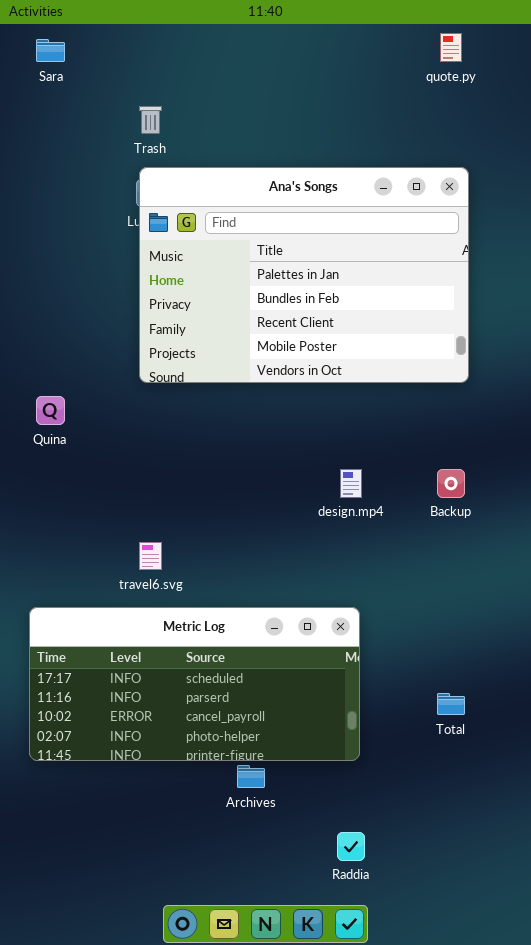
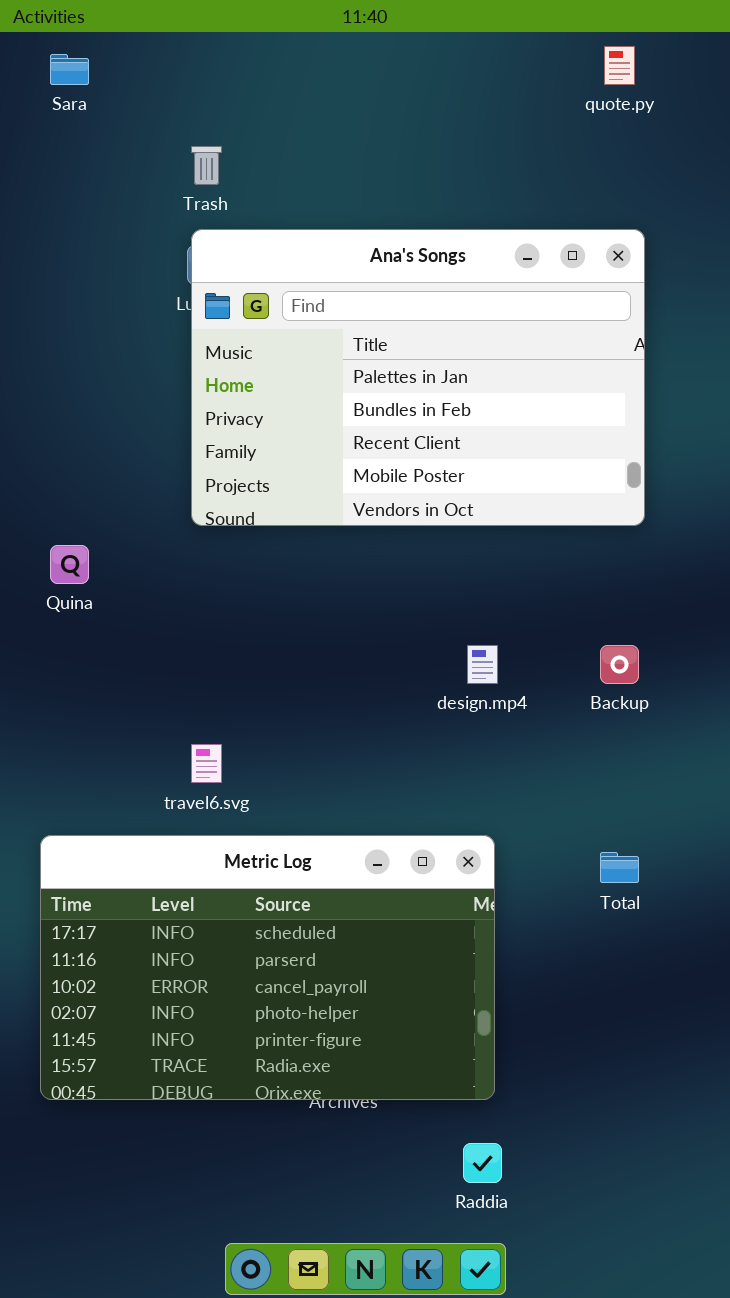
Metric Log: [29,607,360,761] -> [40,835,495,1100], resized
Total: [437,693,465,715] -> [600,852,639,883], moved

